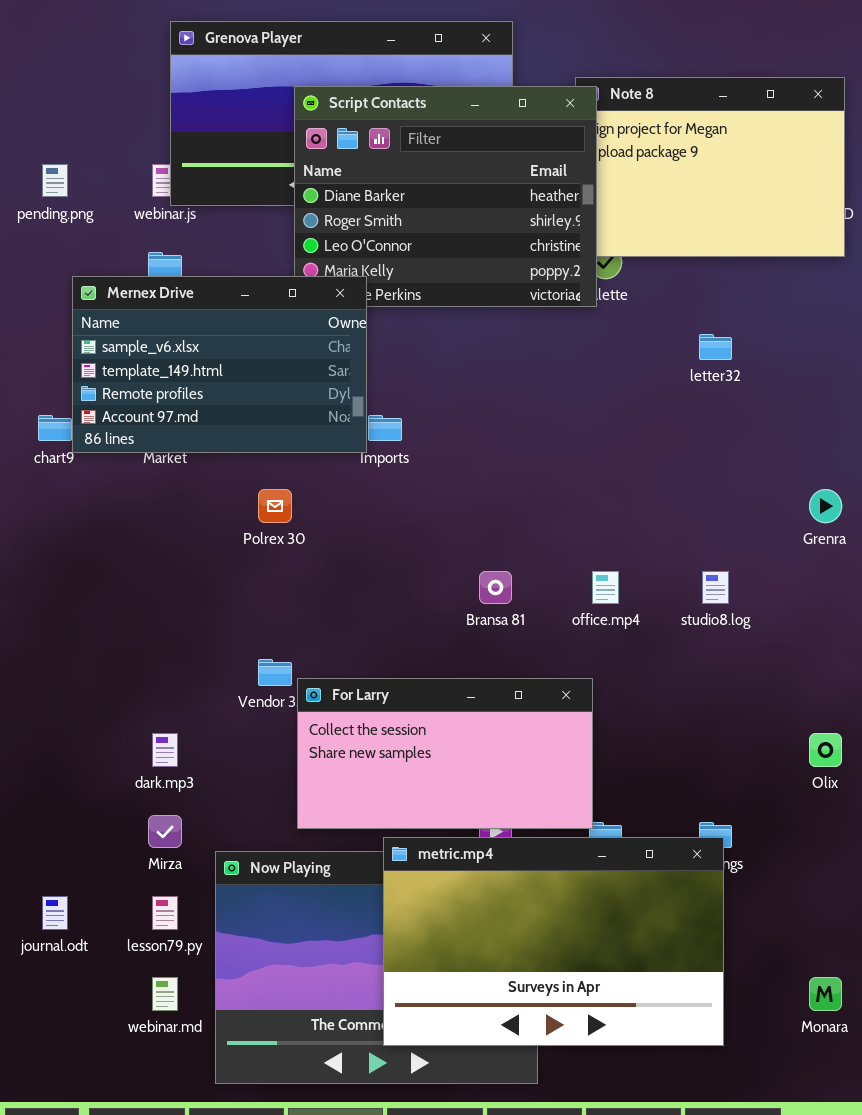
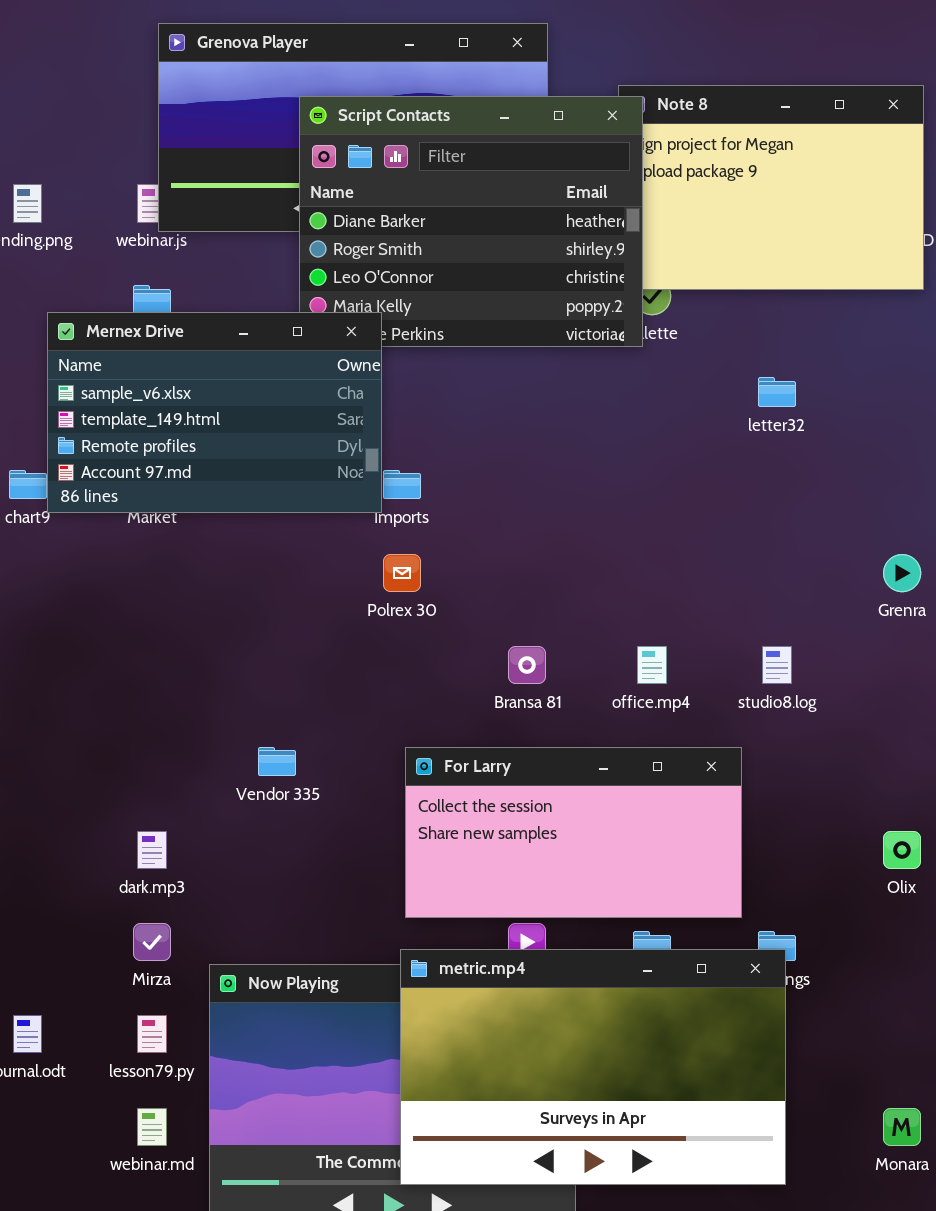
Polrex 30: [258,489,292,523] -> [383,554,421,592], moved
For Larry: [297,678,593,829] -> [405,747,742,918], moved

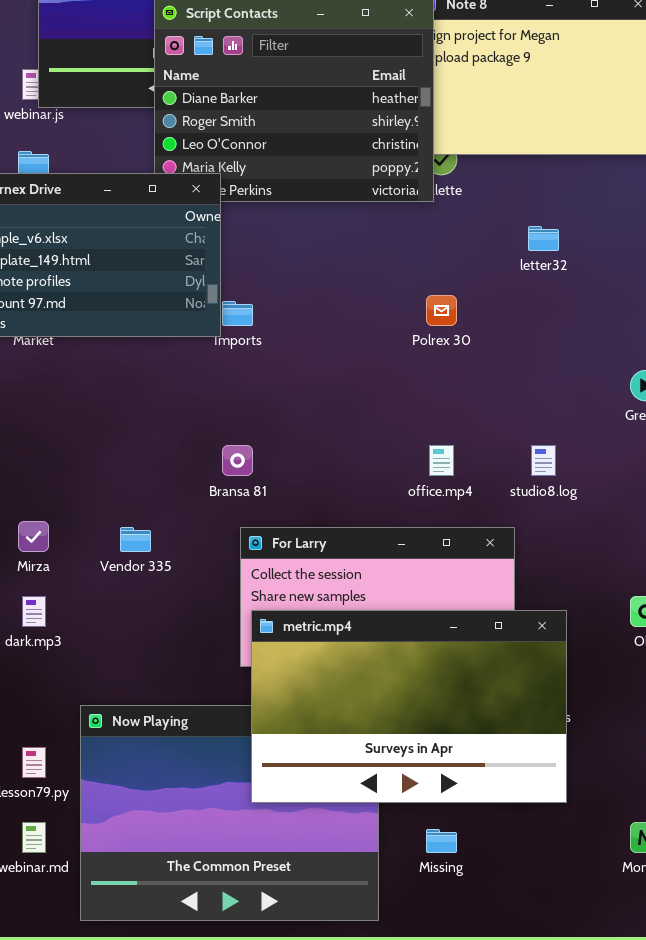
Polrex 30: [383,554,421,592] -> [426,295,457,326], moved
Bransa 81: [508,646,546,684] -> [222,445,253,476], moved
Mirza: [133,923,171,961] -> [18,521,49,552], moved
metric.mp4: [400,949,786,1185] -> [251,610,567,803], moved

